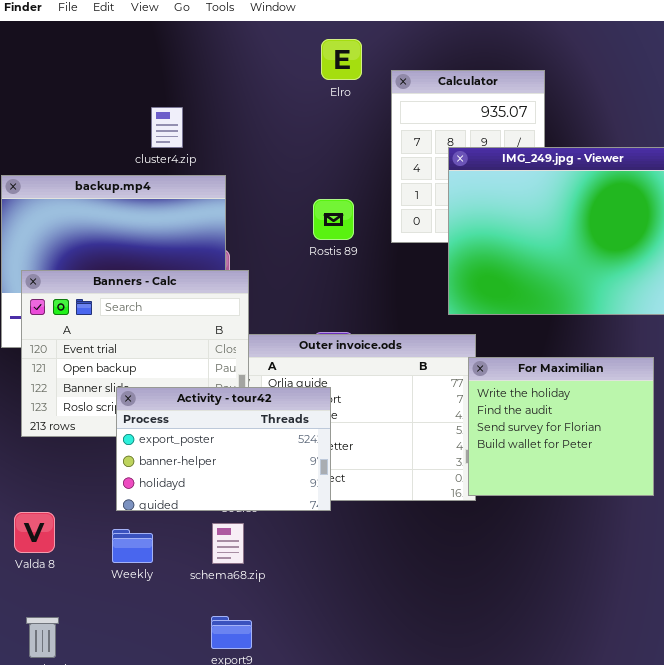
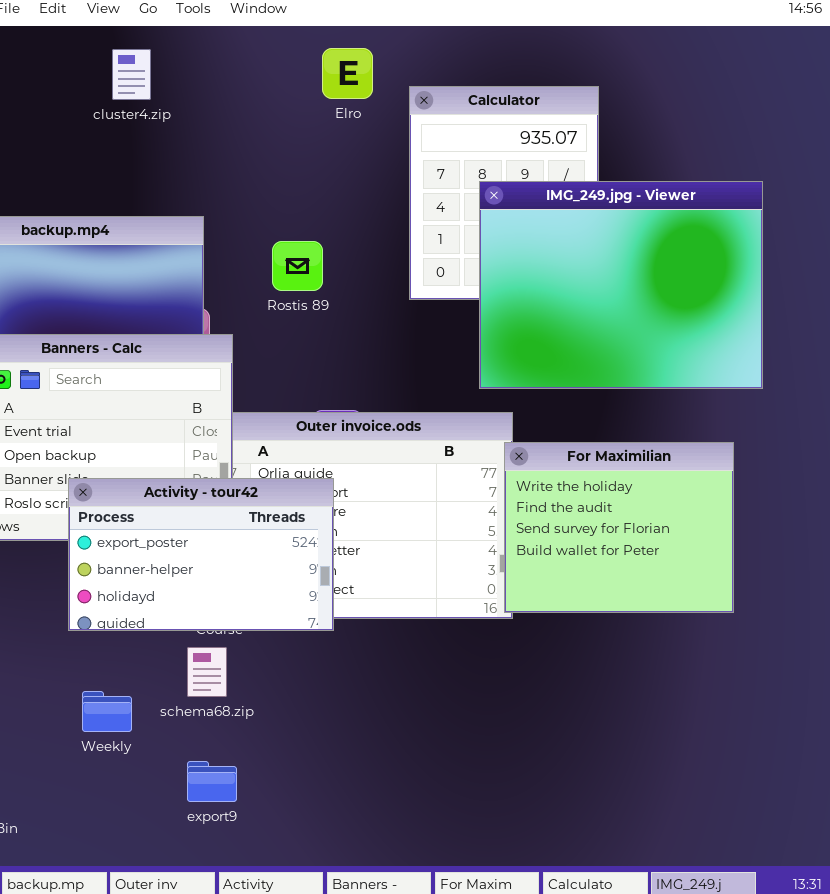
cluster4.zip: [151,107,183,148] -> [112,49,151,100], moved
Rostis 89: [313,199,354,240] -> [272,241,323,291], moved
Weekly: [112,529,153,563] -> [82,691,132,732], moved

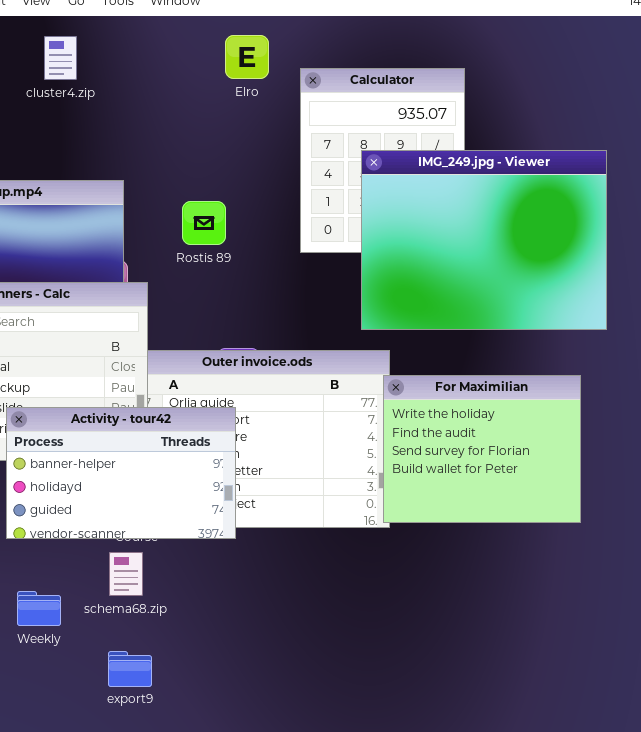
Activity - tour42: [68,478,334,631] -> [6,407,236,539], scrolled down 1 row

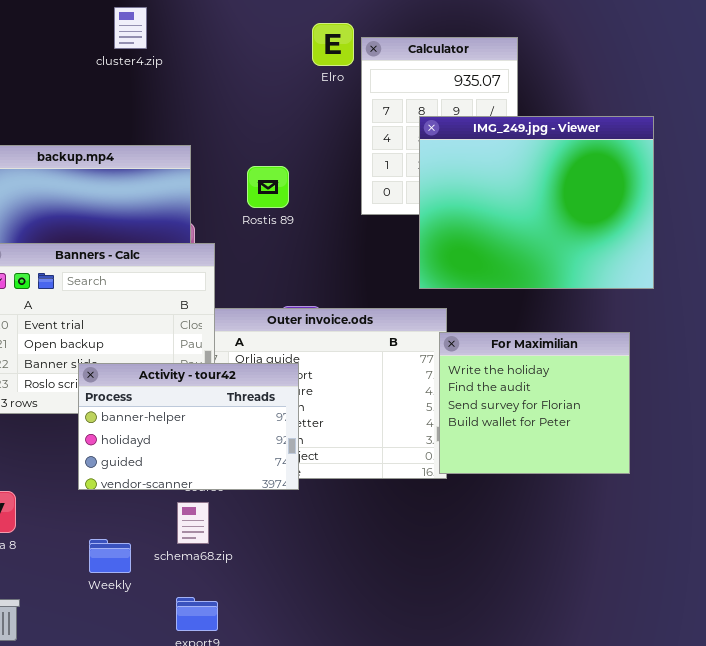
Elro: [225,35,269,79] -> [312,23,354,66], moved

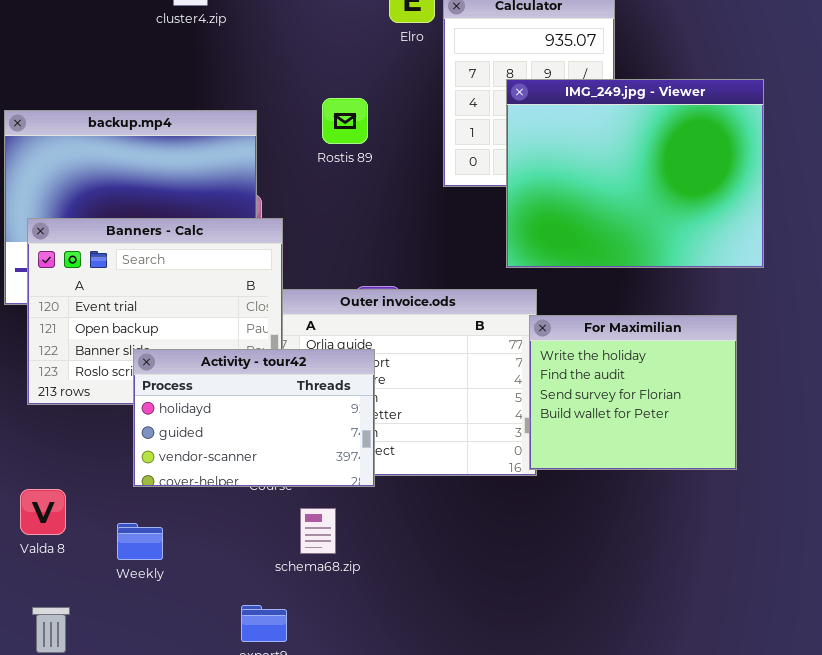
Rostis 89: [247,166,289,208] -> [322,98,368,144], moved
Activity - tour42: [78,363,299,490] -> [133,349,375,487], scrolled down 1 row
schema68.zip: [177,502,209,544] -> [300,508,336,554], moved
Weekly: [89,539,131,573] -> [117,523,163,560], moved

